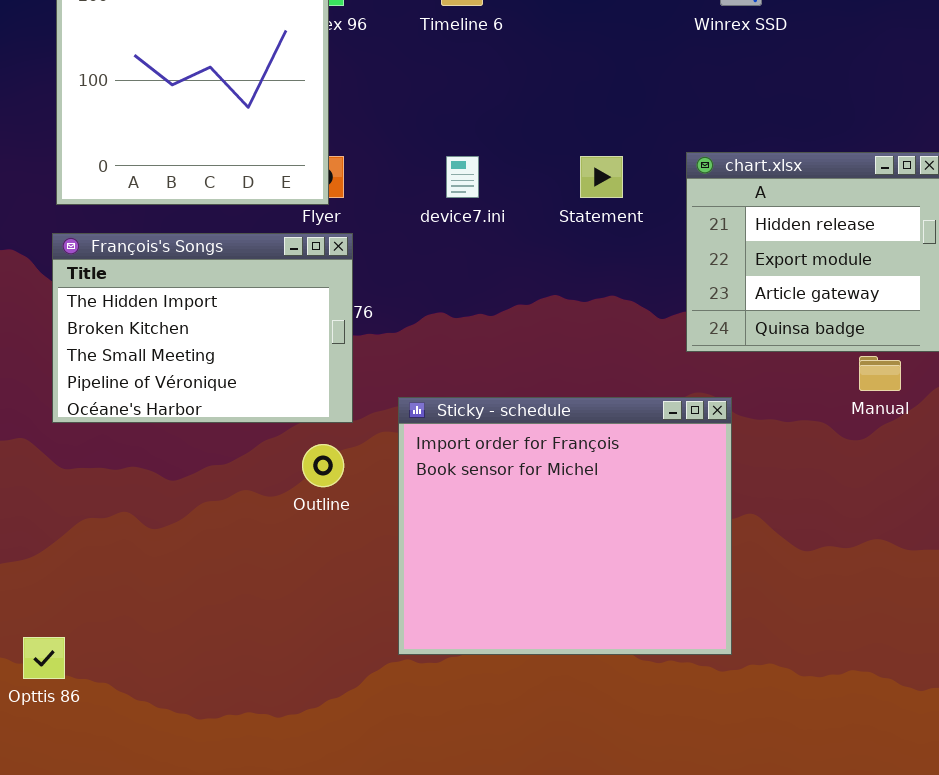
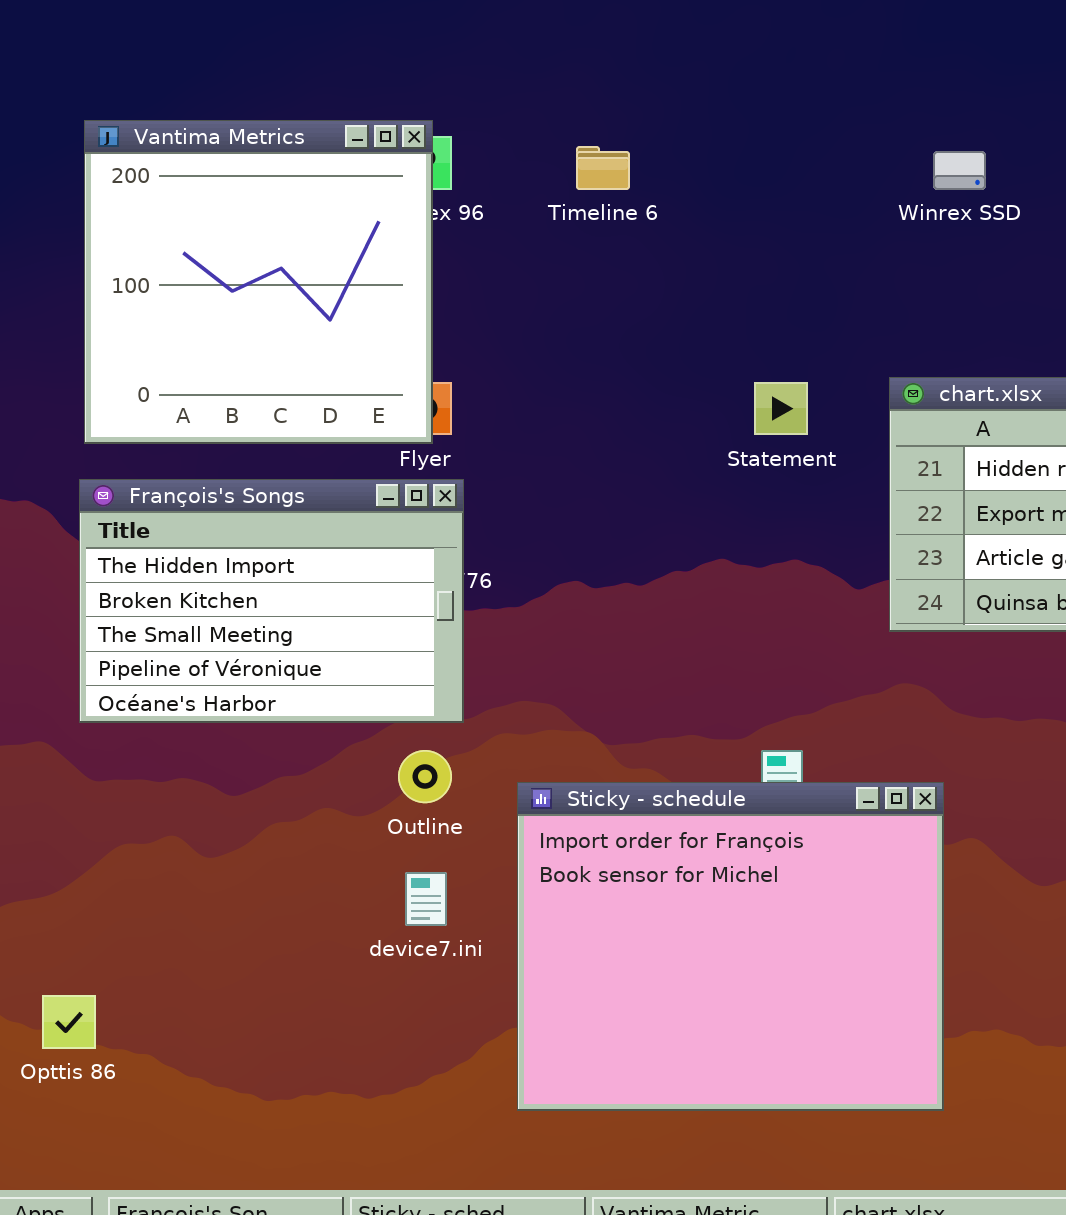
device7.ini: [446,156,479,198] -> [405,872,447,926], moved
Sticky - schedule: [398,397,732,655] -> [517,782,944,1111], moved

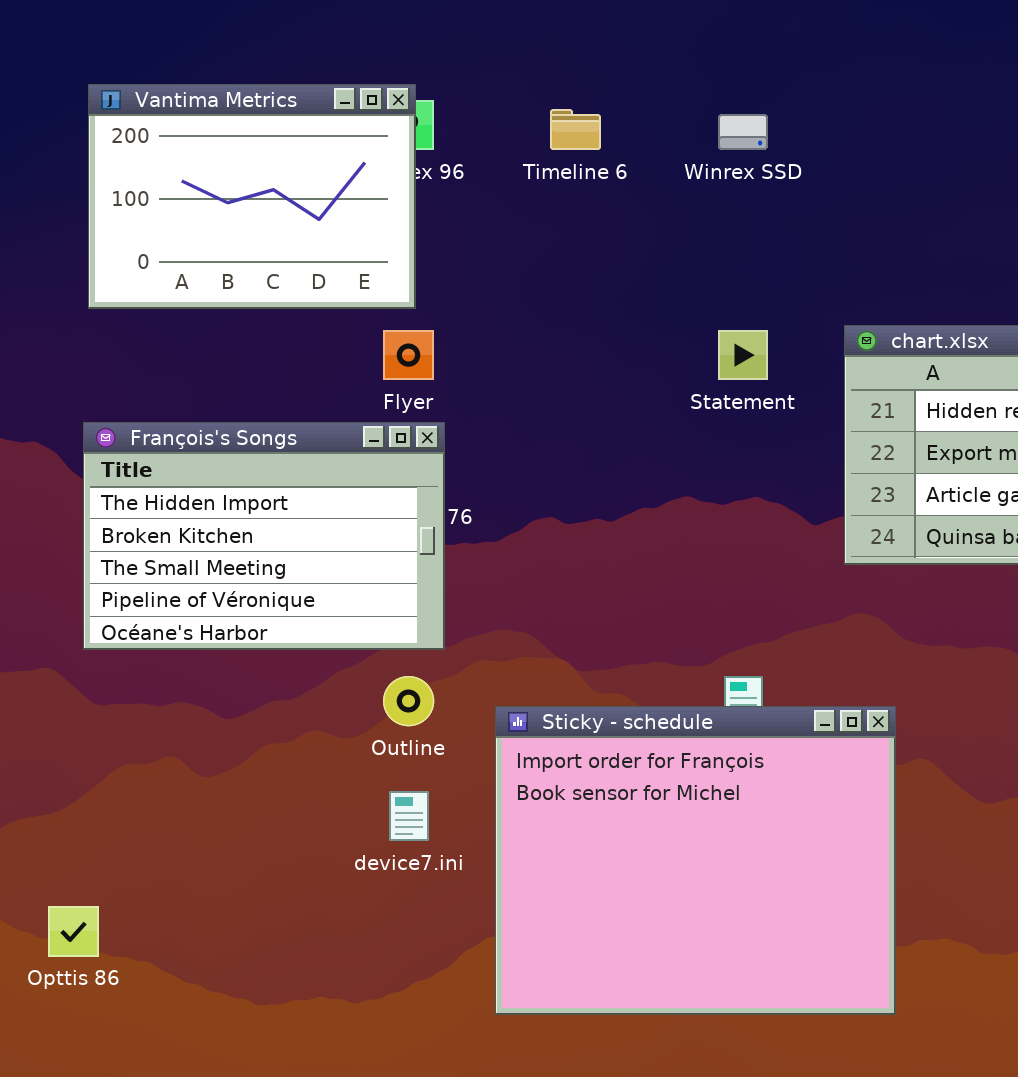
Vantima Metrics: [84,120,433,444] -> [88,84,416,309], resized
Winrex SSD: [933,151,986,190] -> [718,114,768,150], moved

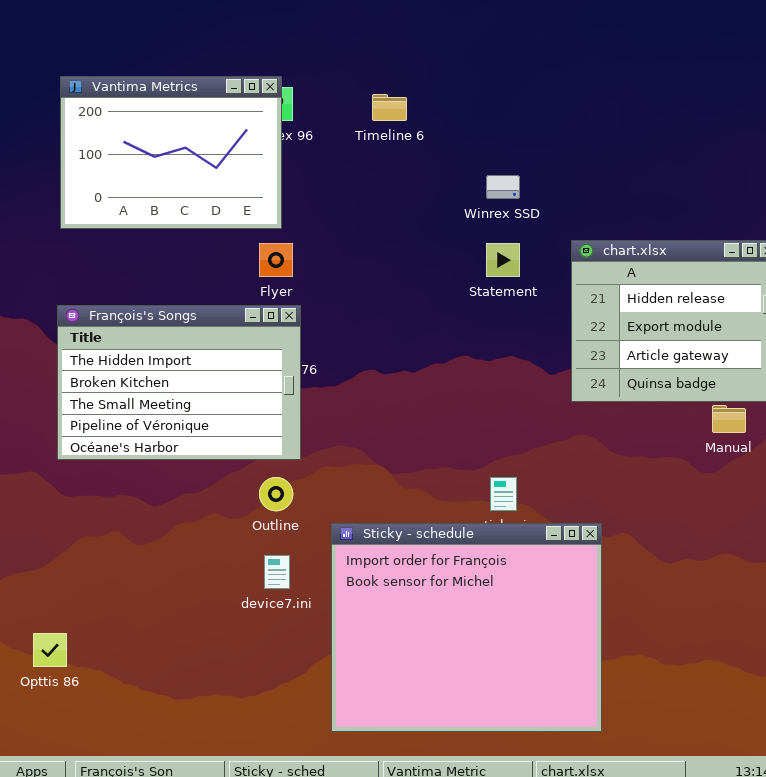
Winrex SSD: [718,114,768,150] -> [486,175,520,199], moved
Sticky - schedule: [495,706,896,1015] -> [331,523,602,732], moved

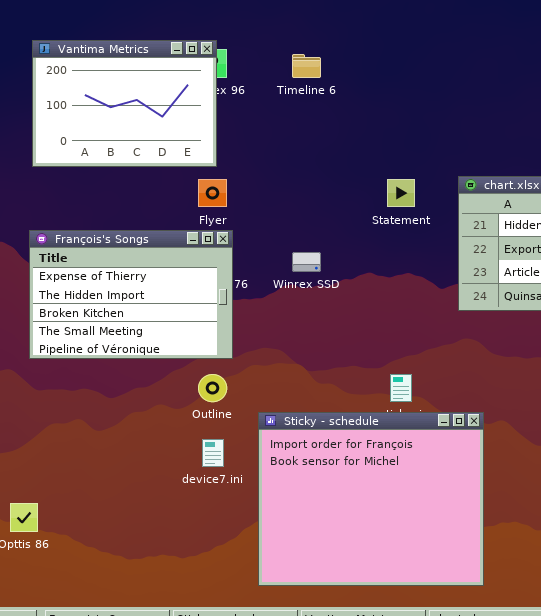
Winrex SSD: [486,175,520,199] -> [292,252,321,272], moved
François's Songs: [57,305,301,460] -> [29,230,233,359], scrolled up 1 row

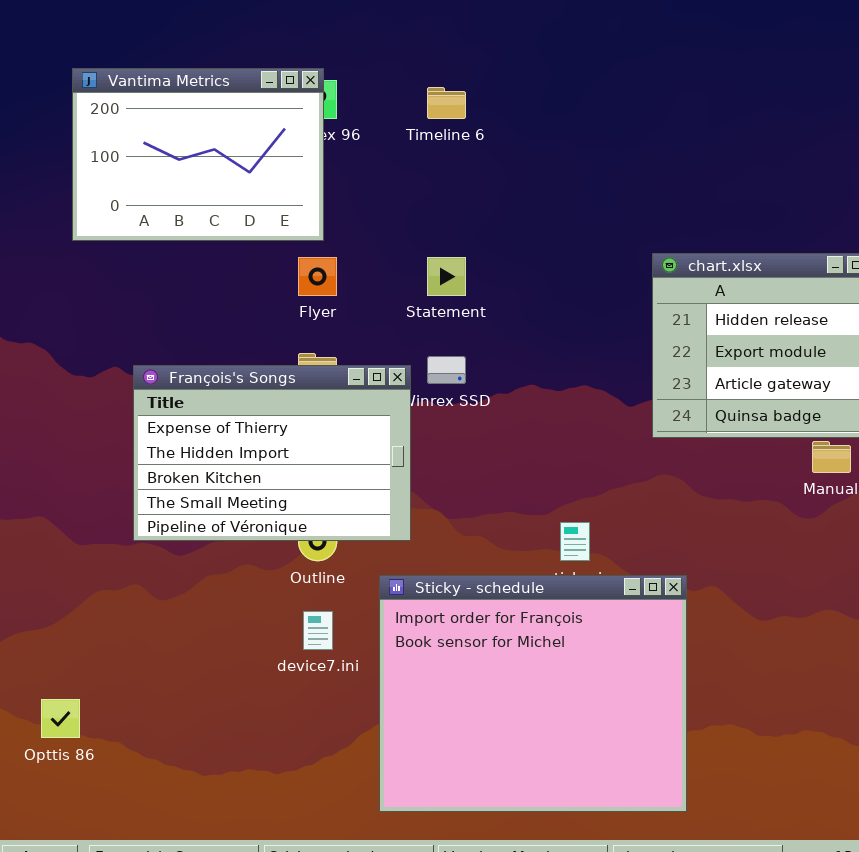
Statement: [387,179,415,207] -> [427,257,466,296], moved
François's Songs: [29,230,233,359] -> [133,365,411,541], moved

